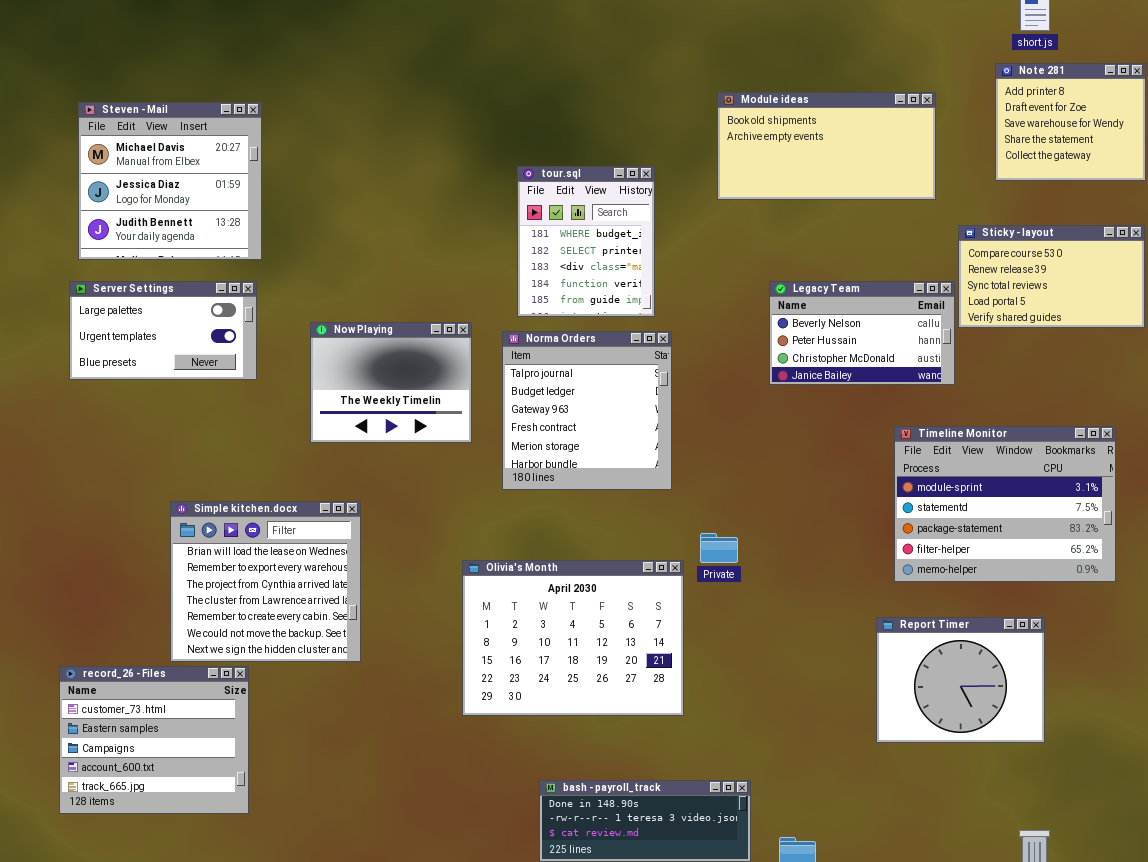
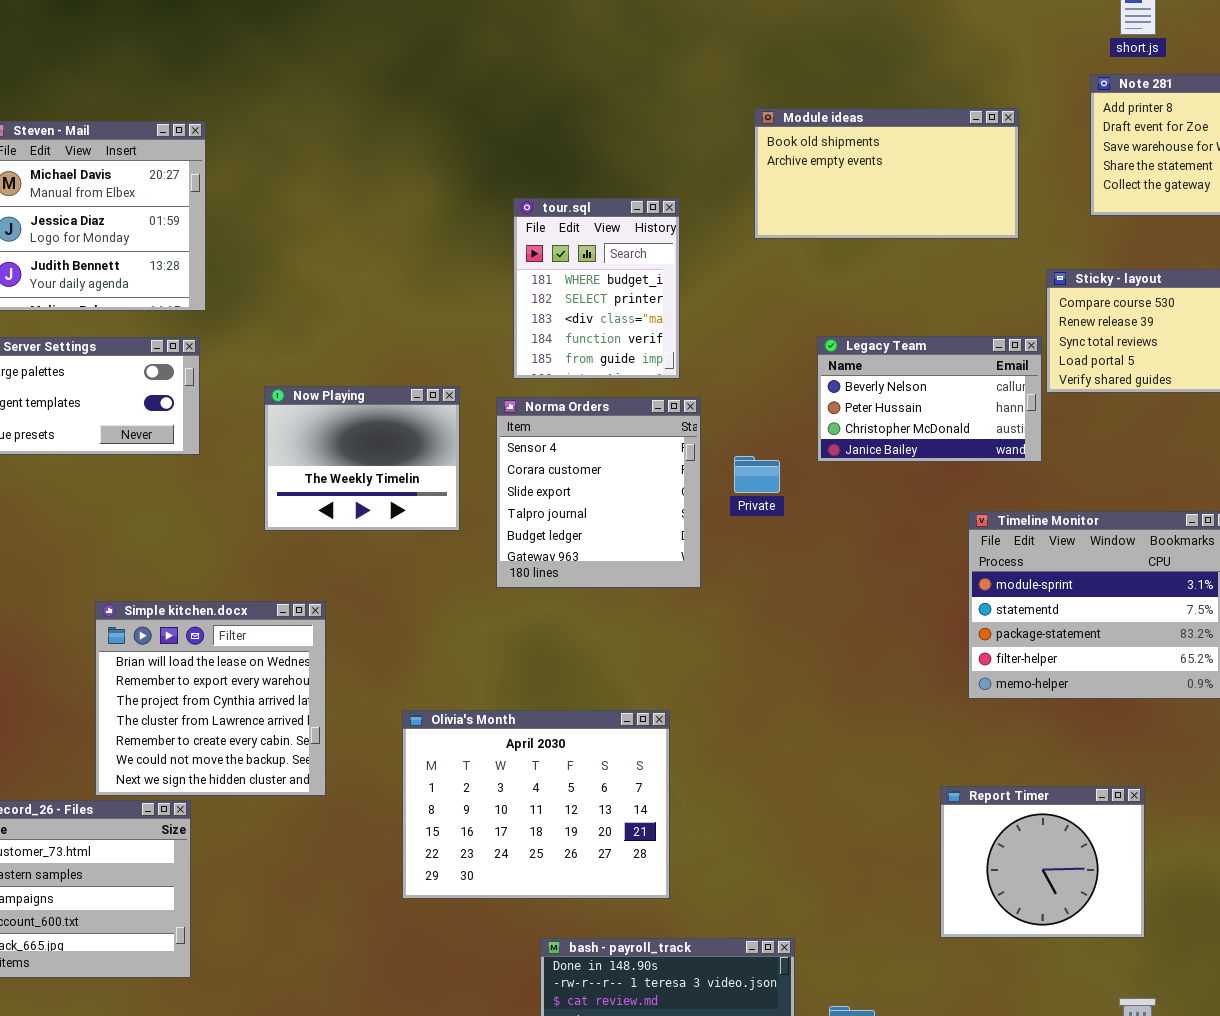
Norma Orders: [502,331,672,490] -> [496,397,701,588], scrolled up 3 rows
Private: [700,533,738,563] -> [734,456,780,493], moved
Olivia's Month: [462,560,684,716] -> [402,710,670,899], moved
Report Timer: [876,617,1045,743] -> [940,786,1145,938], moved

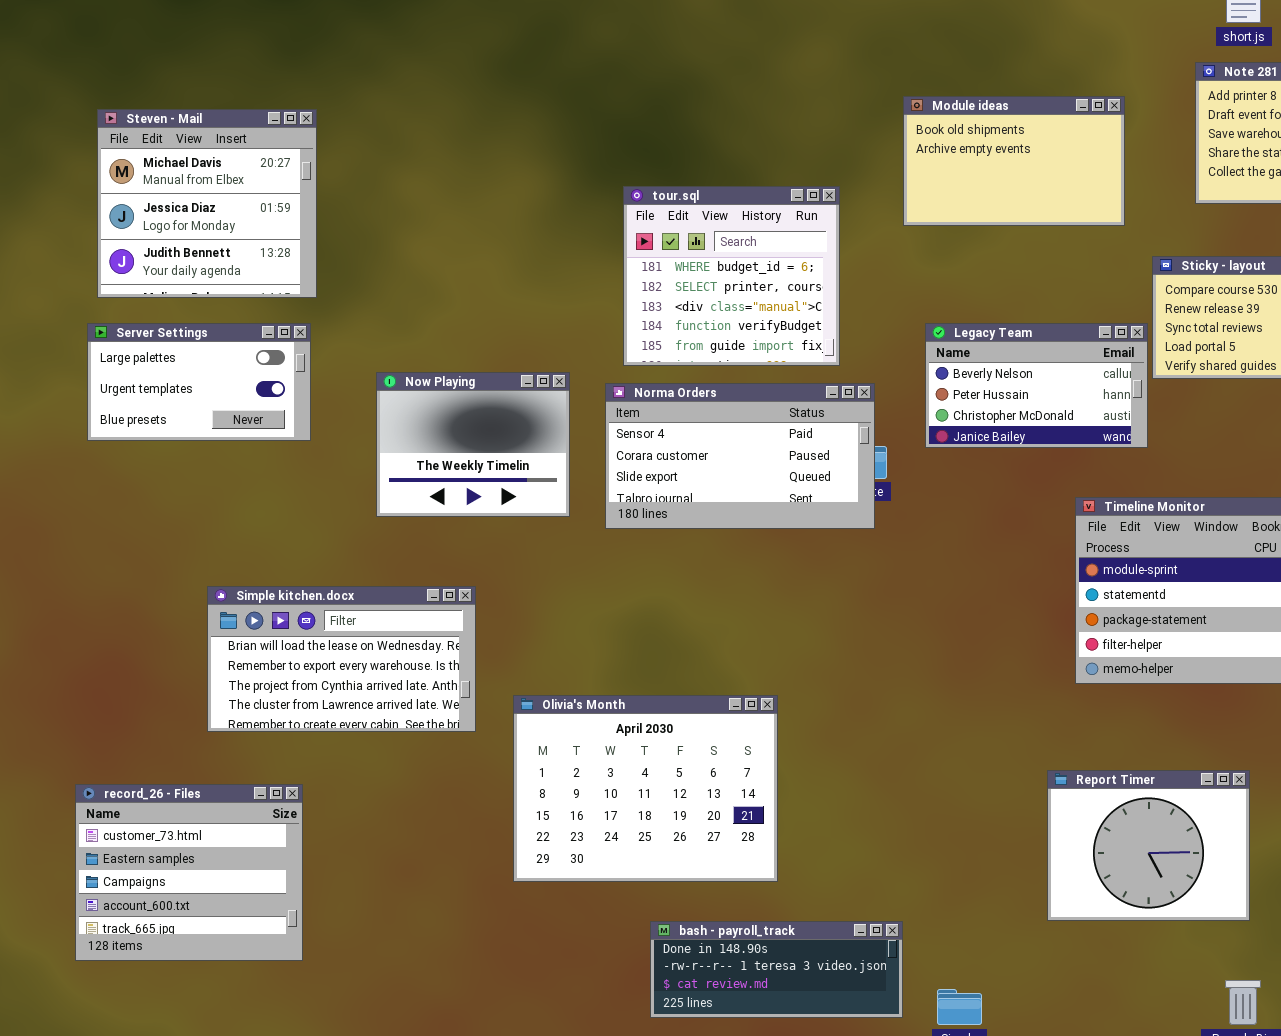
Module ideas: [754,108,1019,239] -> [903,96,1125,226], resized
tour.sql: [513,198,680,379] -> [623,186,840,366], resized
Norma Orders: [496,397,701,588] -> [605,383,875,529], resized
Simple kitchen.docx: [95,601,326,796] -> [207,586,476,732], resized

